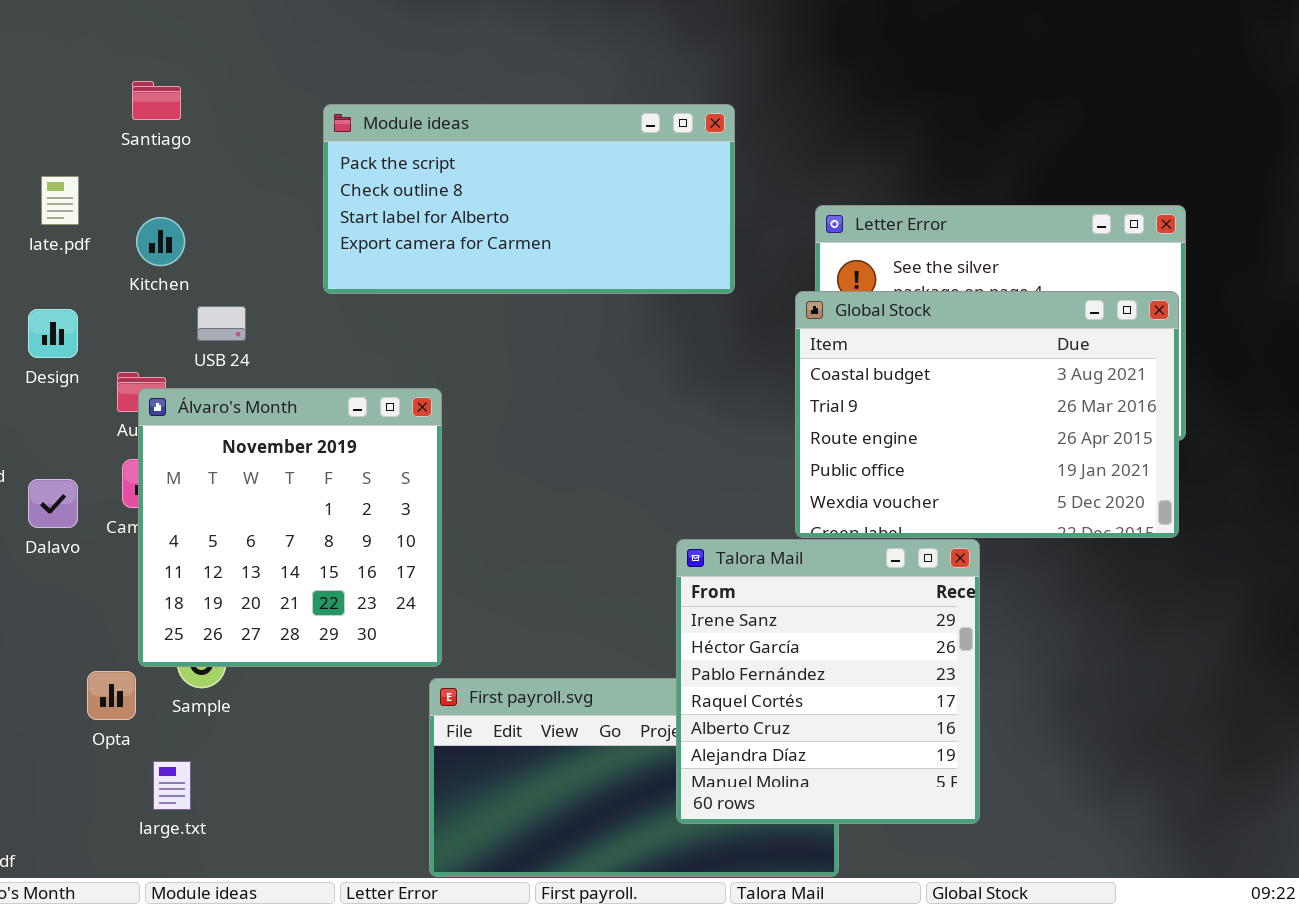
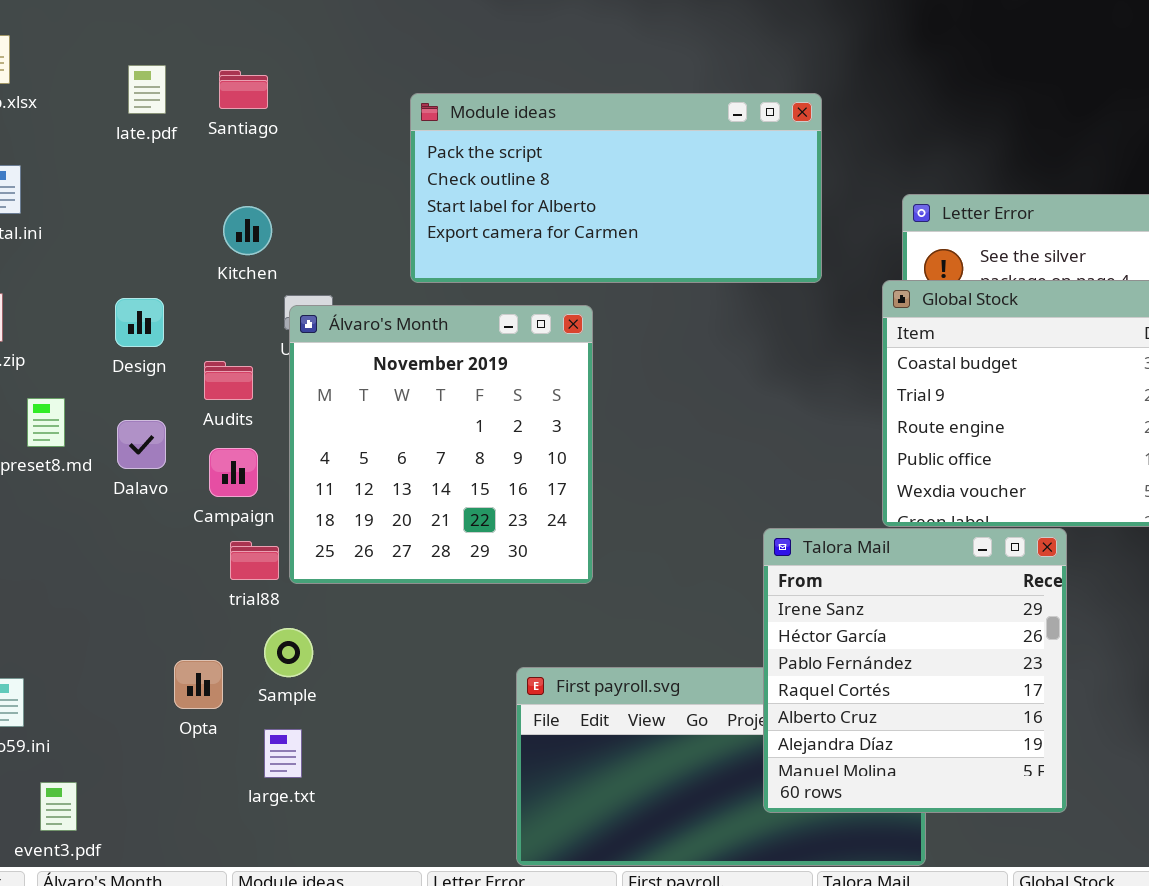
late.pdf: [41,176,79,225] -> [128,65,166,114], moved
Álvaro's Month: [138,388,442,667] -> [289,305,593,584], moved
Dalavo: [28,479,78,528] -> [117,420,166,469], moved
large.txt: [153,761,191,810] -> [264,729,302,778], moved

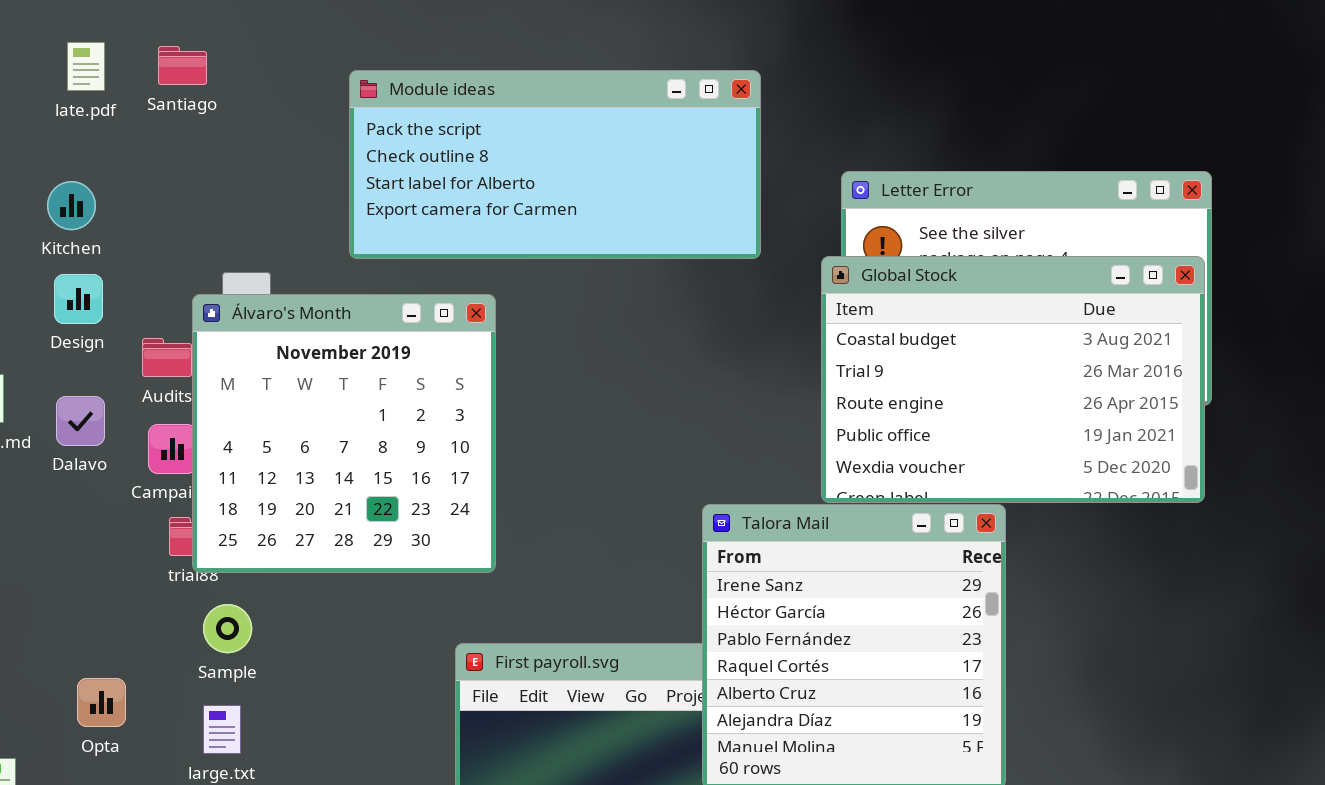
Kitchen: [223,206,272,255] -> [47,181,96,230], moved
Álvaro's Month: [289,305,593,584] -> [192,294,496,573], moved
Opta: [174,660,223,709] -> [77,678,126,727], moved

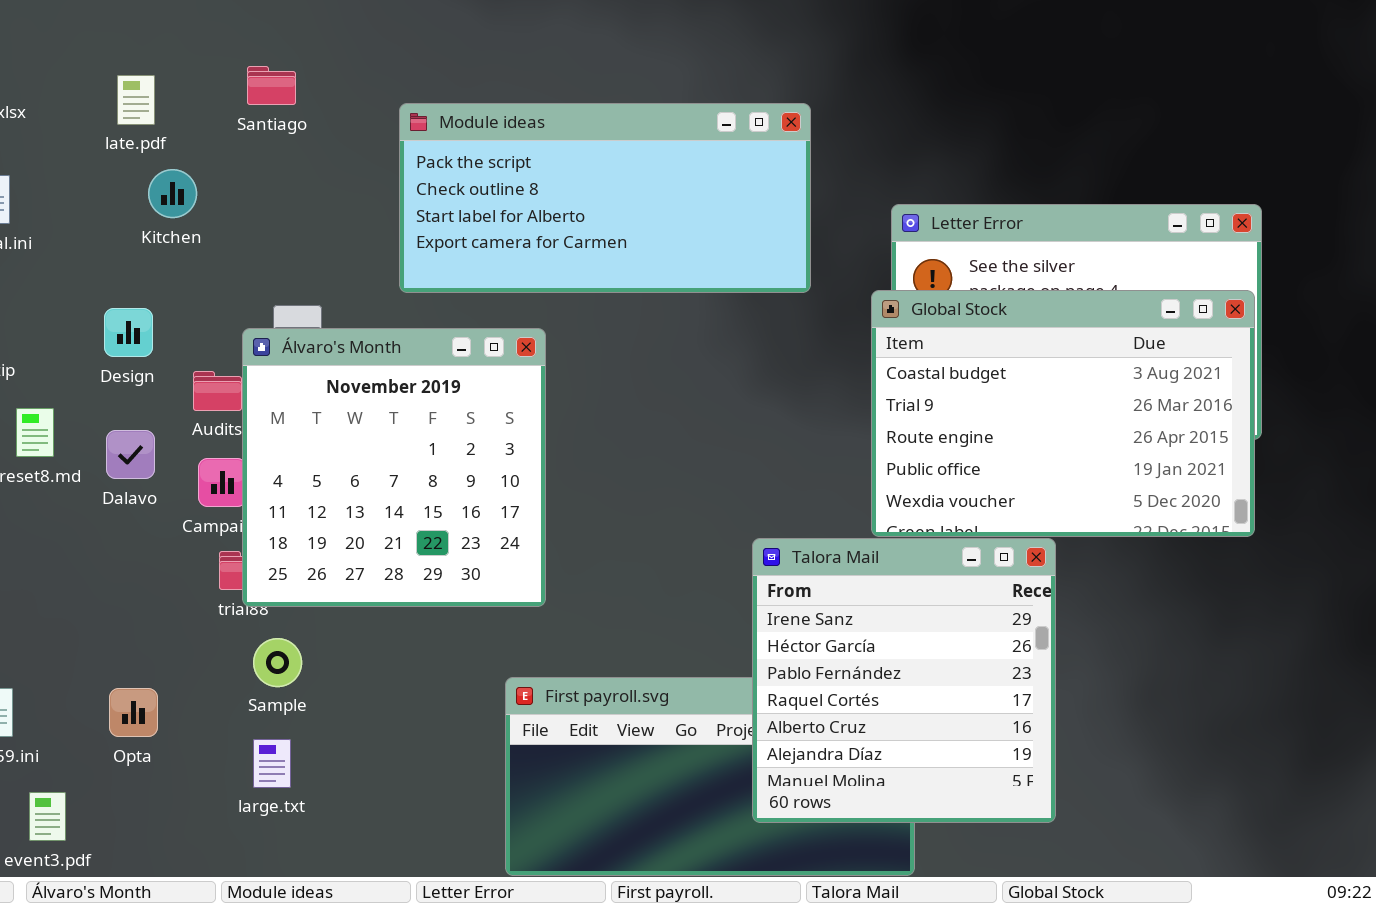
Santiago: [158,46,207,85] -> [247,66,296,105], moved
Kitchen: [47,181,96,230] -> [148,169,197,218], moved
Opta: [77,678,126,727] -> [109,688,158,737], moved

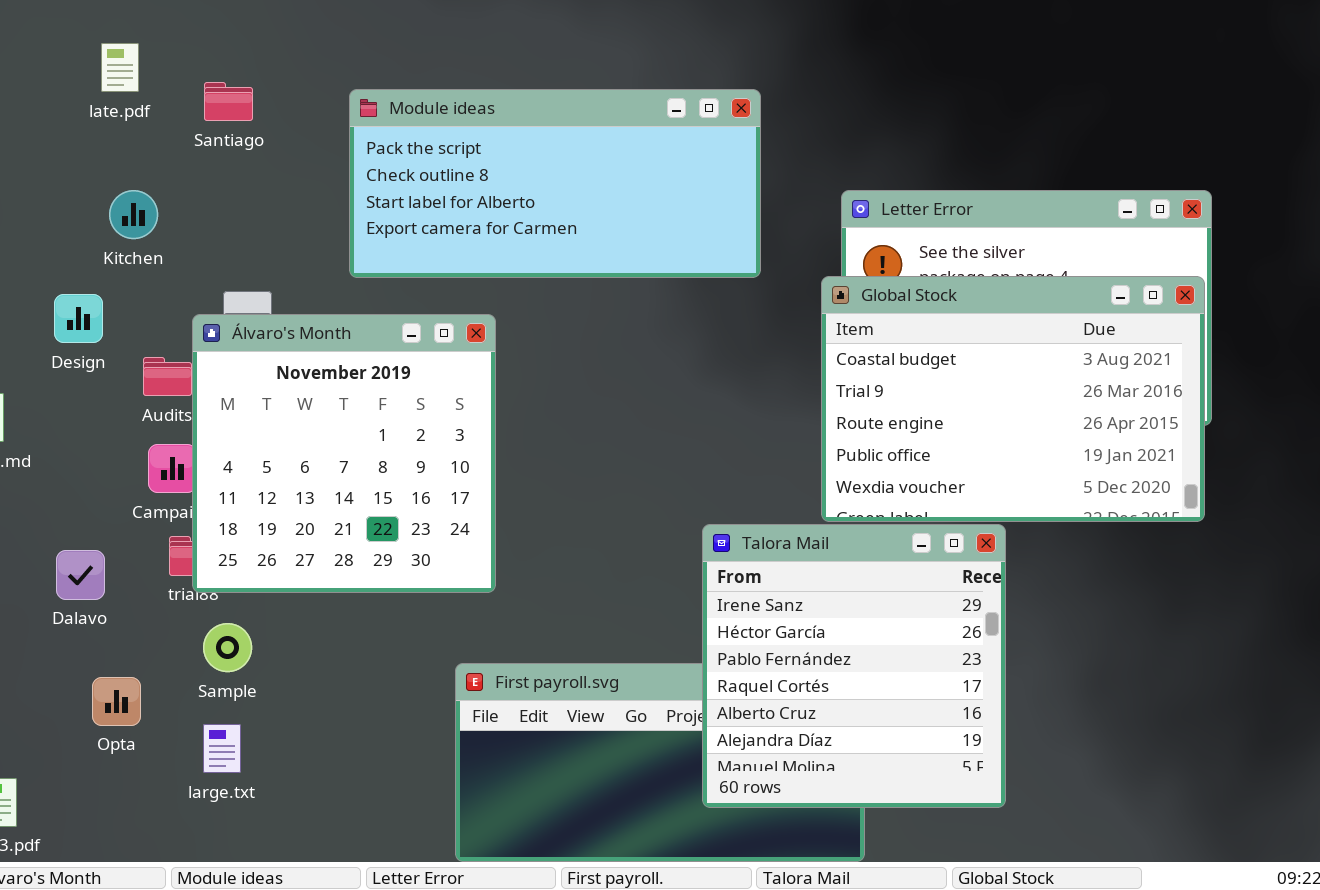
Santiago: [247,66,296,105] -> [204,82,253,121], moved
late.pdf: [117,75,155,125] -> [101,43,139,92], moved
Kitchen: [148,169,197,218] -> [109,190,158,239], moved
Dalavo: [106,430,155,479] -> [56,550,105,600], moved
Opta: [109,688,158,737] -> [92,677,141,726], moved

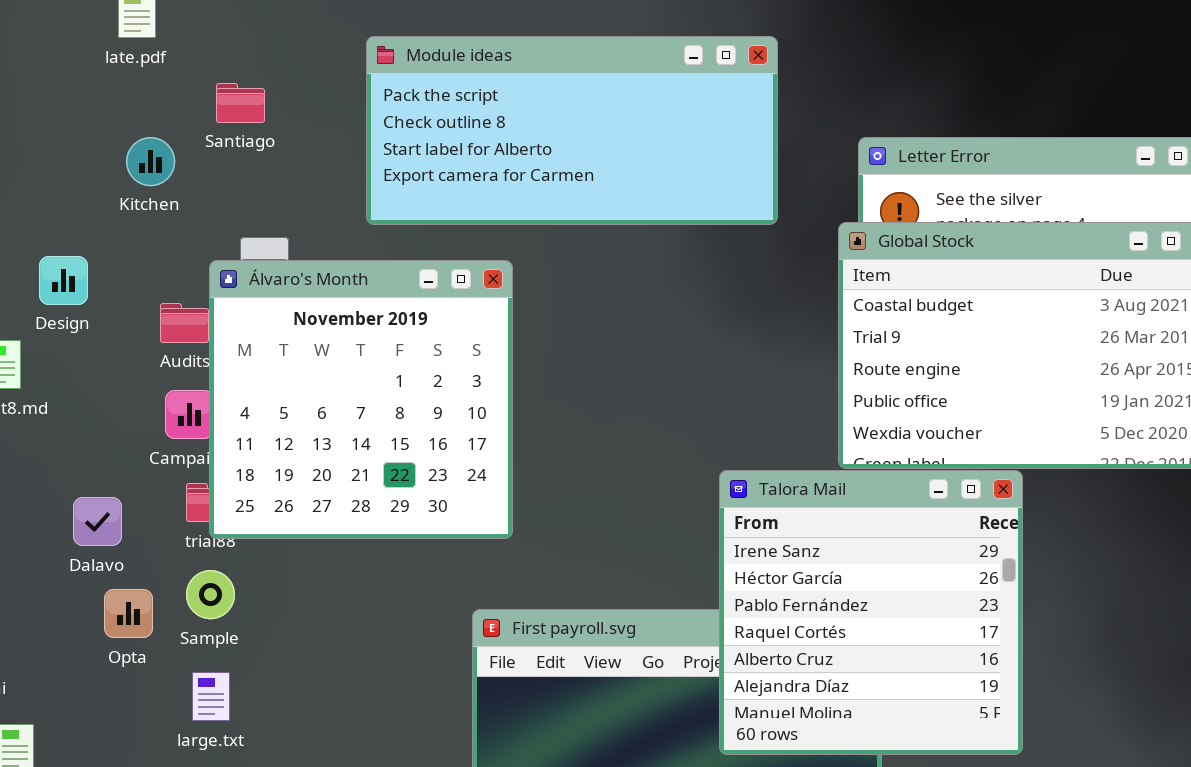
Santiago: [204,82,253,121] -> [216,83,265,123], moved
Design: [54,294,103,343] -> [39,256,88,305], moved
Sample: [203,623,252,672] -> [186,570,235,619], moved
Opta: [92,677,141,726] -> [104,589,153,638], moved
large.txt: [203,724,241,773] -> [192,672,230,721], moved

